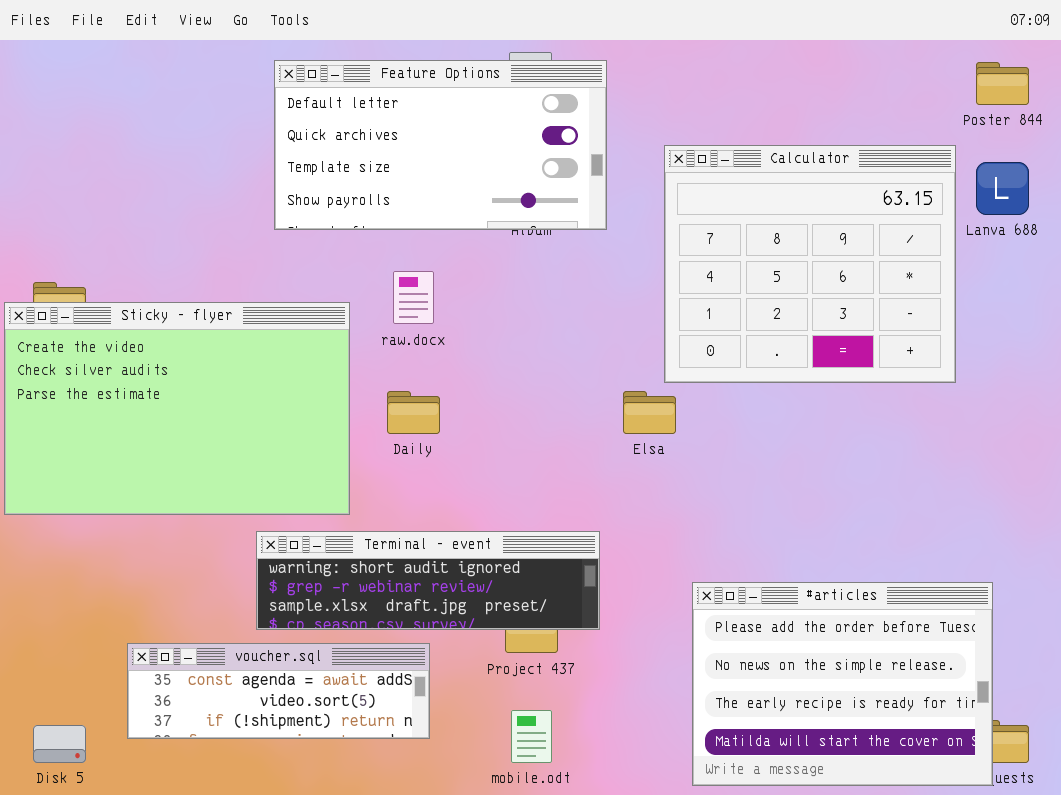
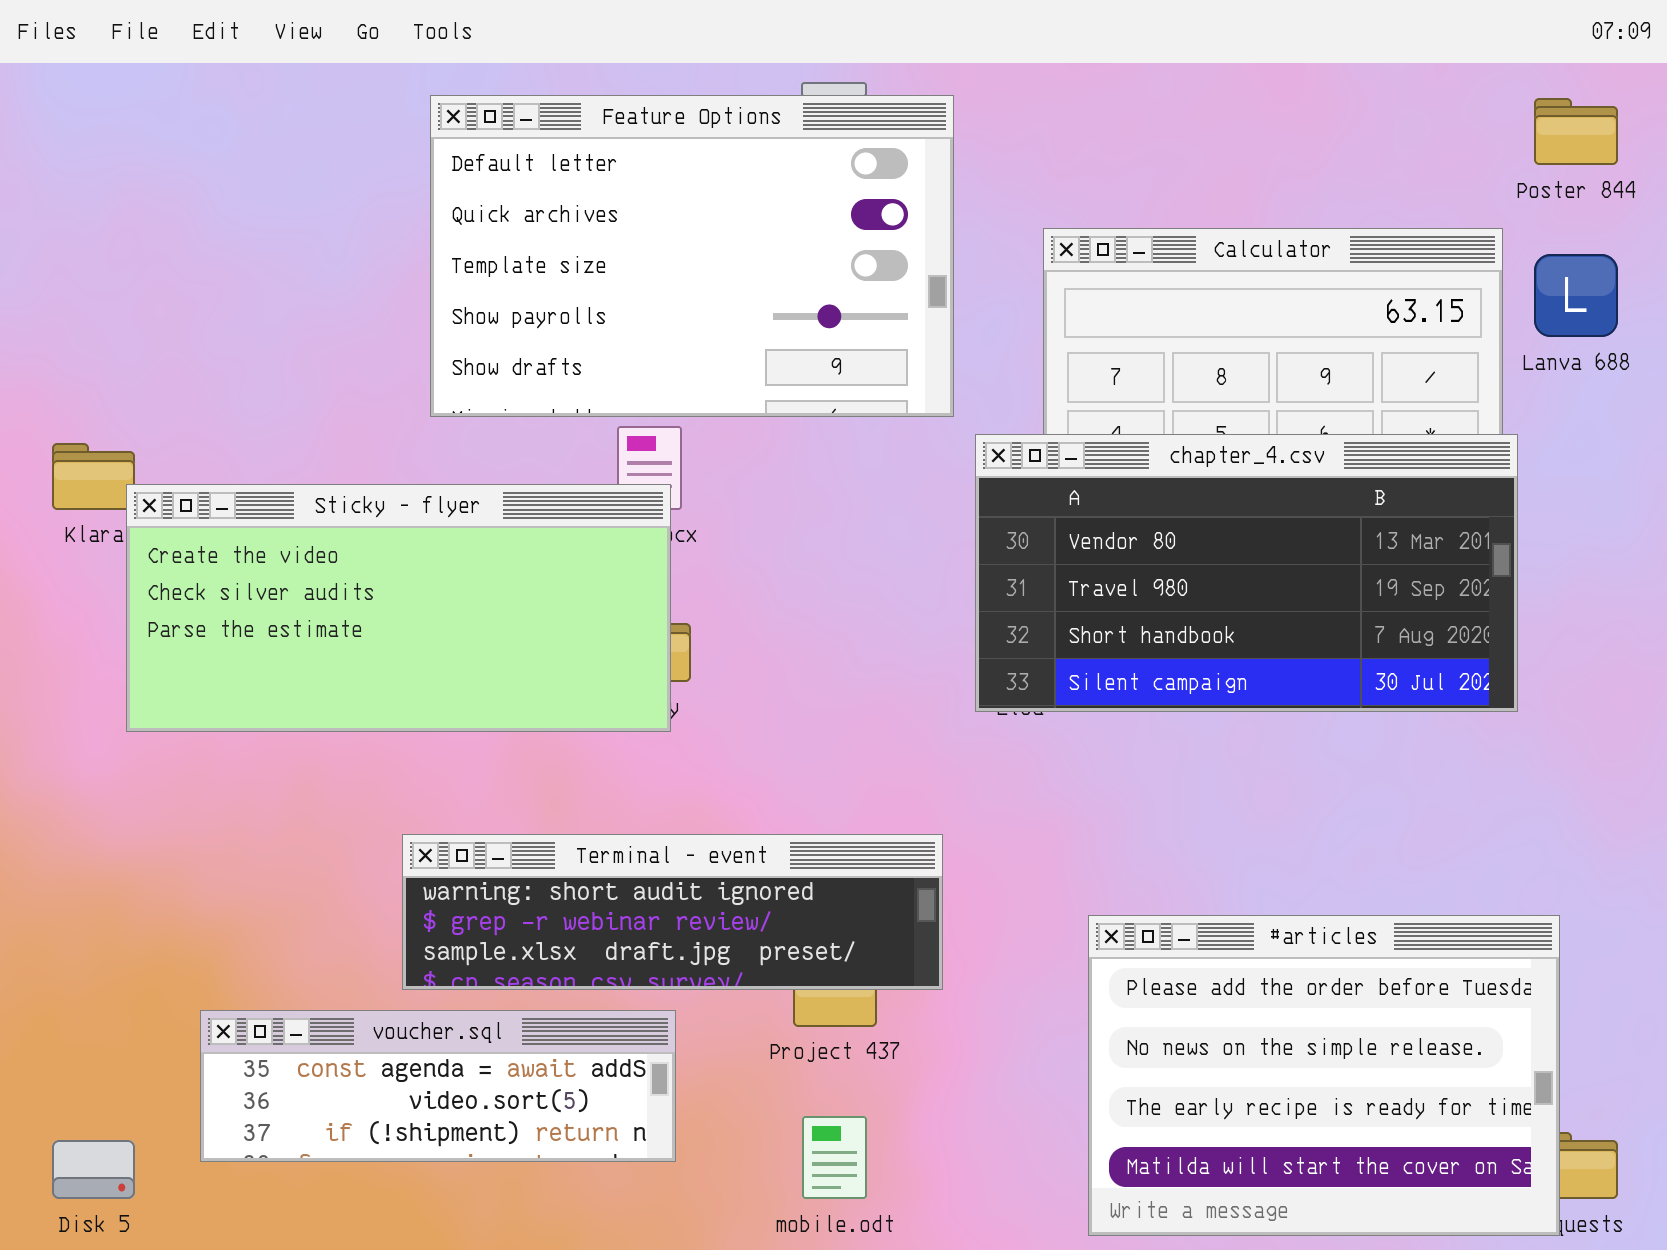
Feature Options: [274,60,607,230] -> [430,95,954,417], resized
chapter_4.csv: none -> [975,434,1518,712], opened
Sticky - flyer: [4,302,350,515] -> [126,484,671,732], moved, resized

